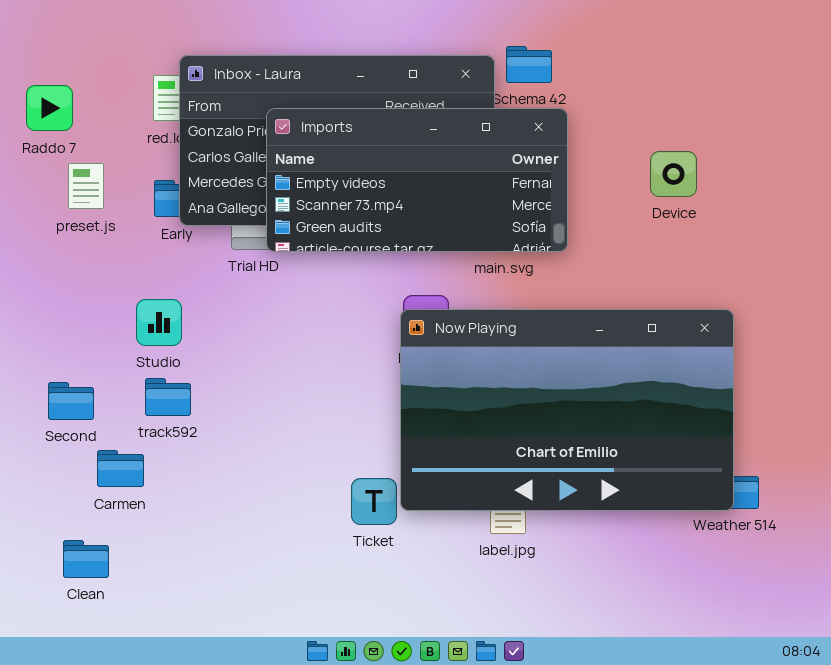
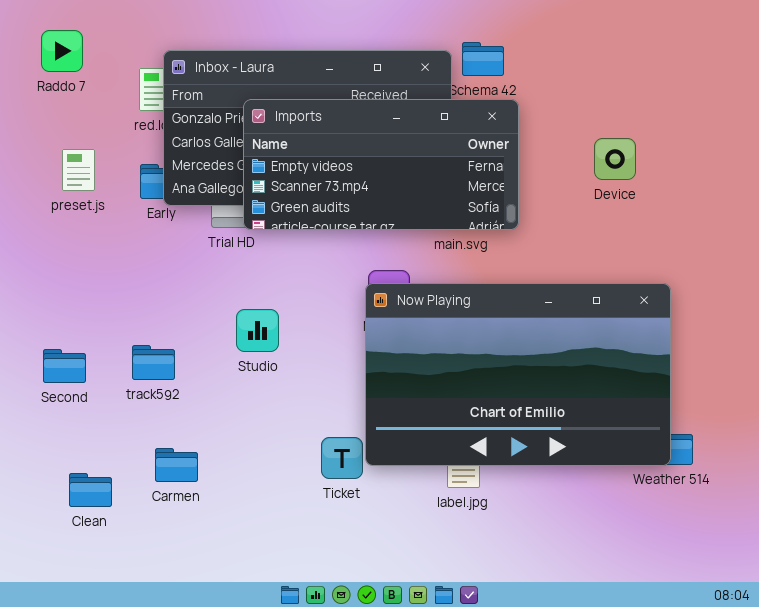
Raddo 7: [26,85,73,131] -> [41,30,83,72], moved
Studio: [136,299,182,346] -> [236,309,279,352], moved
Carmen: [97,450,144,487] -> [155,448,198,482], moved
Clean: [63,540,109,578] -> [69,473,112,507], moved

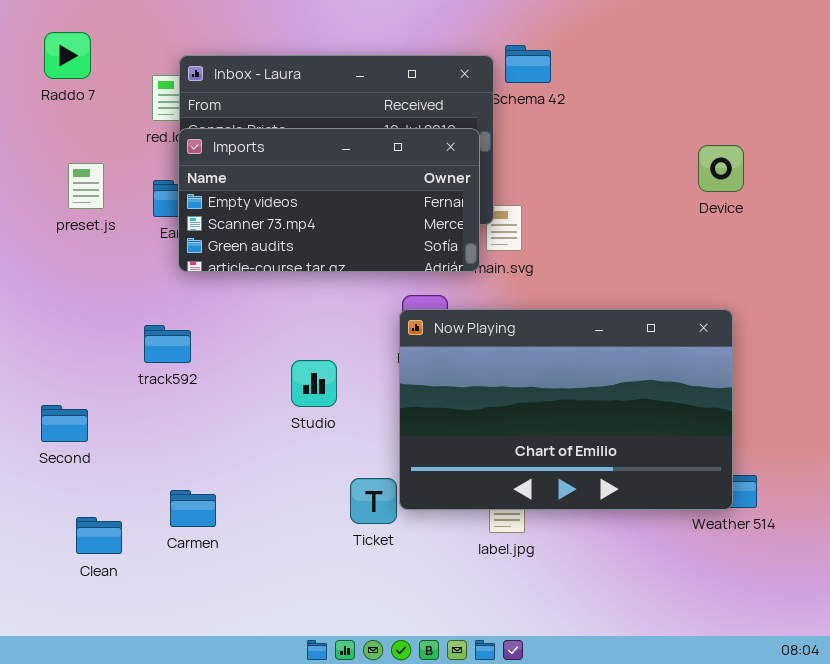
Imports: [243,99,519,230] -> [178,128,480,272], moved
Device: [594,138,636,180] -> [698,145,744,192], moved
Studio: [236,309,279,352] -> [291,360,337,407], moved
track592: [132,345,175,380] -> [144,325,191,363], moved
Second: [43,349,86,383] -> [41,405,88,442], moved

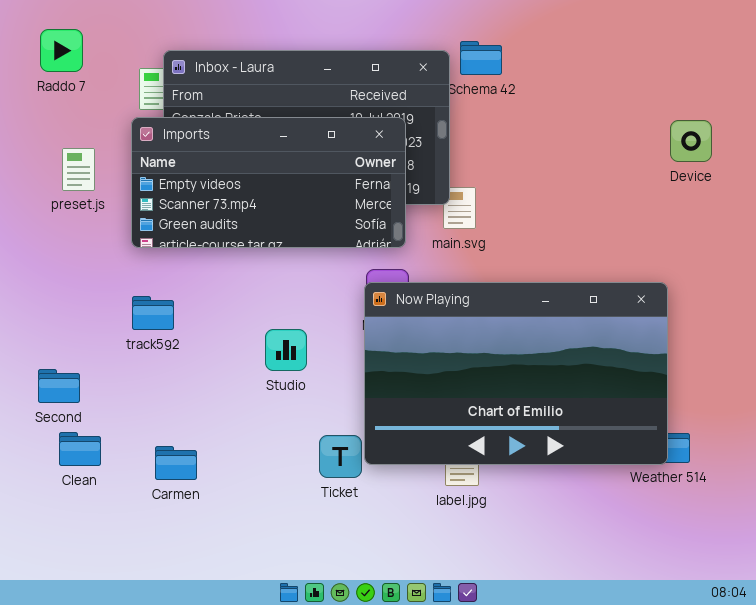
Imports: [178,128,480,272] -> [131,117,406,248], moved
Device: [698,145,744,192] -> [670,120,712,162], moved
Clean: [76,517,122,554] -> [59,432,101,466], moved

